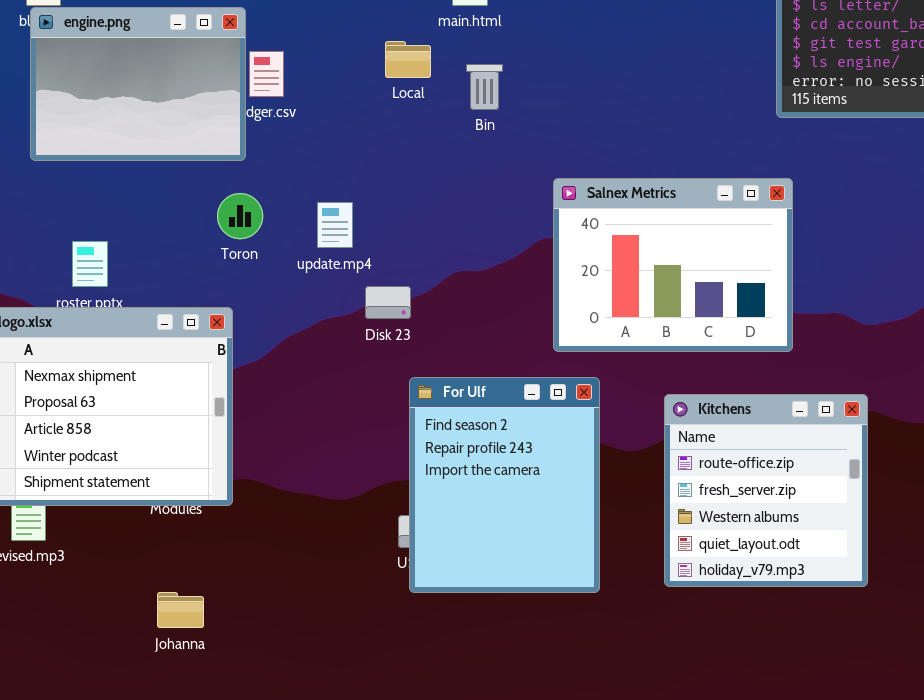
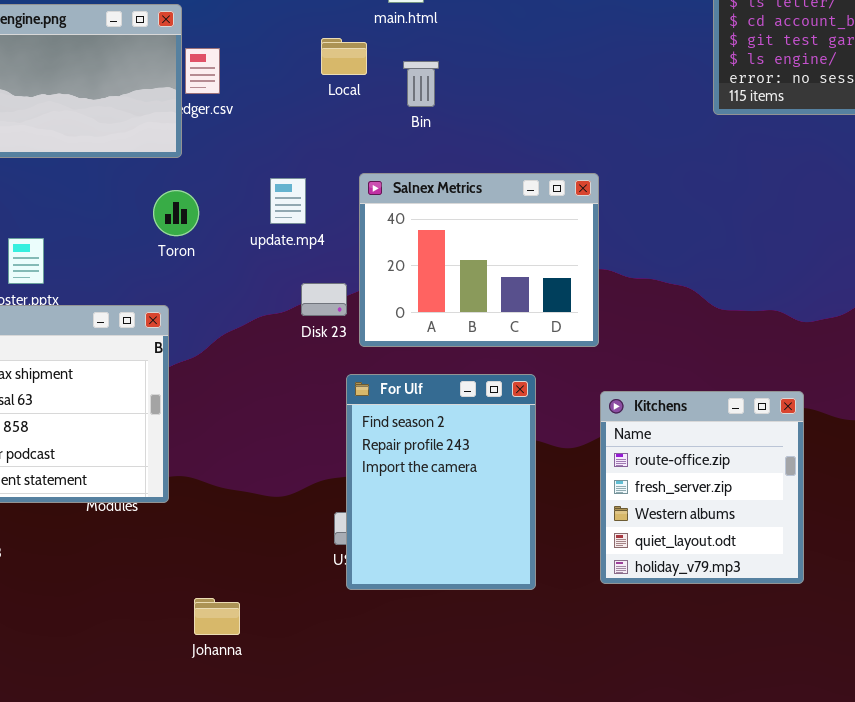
Salnex Metrics: [553,178,793,352] -> [359,173,599,347], moved
update.mp4: [317,202,353,248] -> [270,178,306,224], moved
Johanna: [157,592,204,628] -> [194,598,240,635], moved

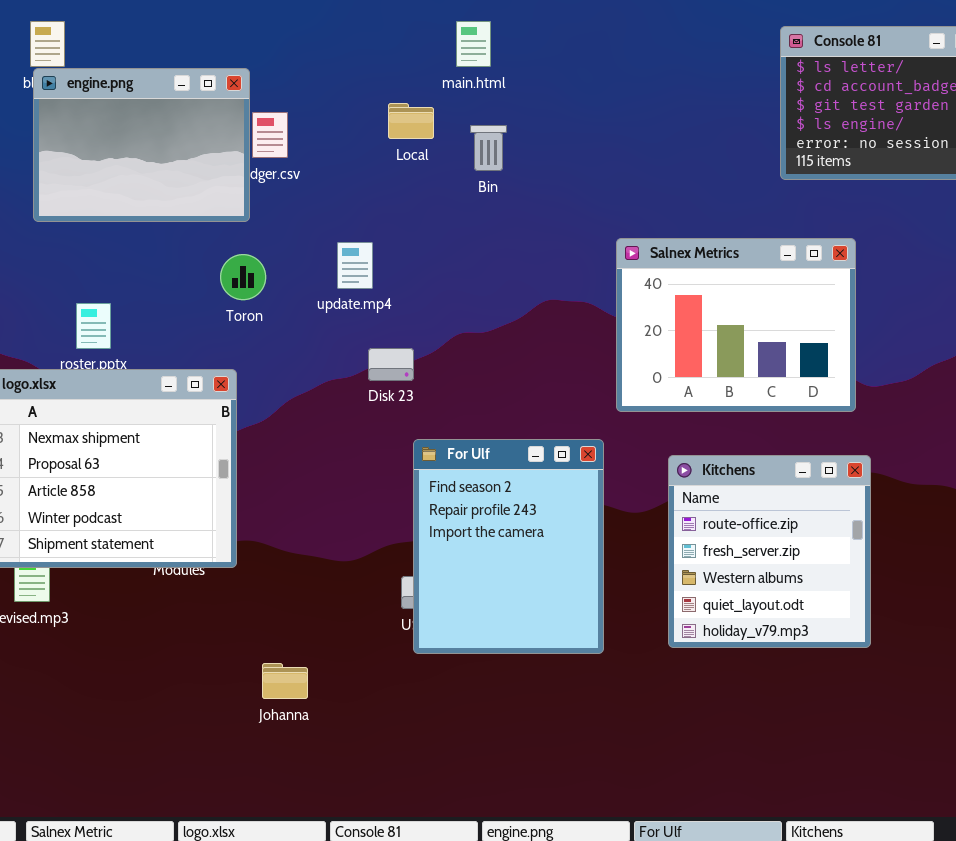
Salnex Metrics: [359,173,599,347] -> [616,238,856,412], moved

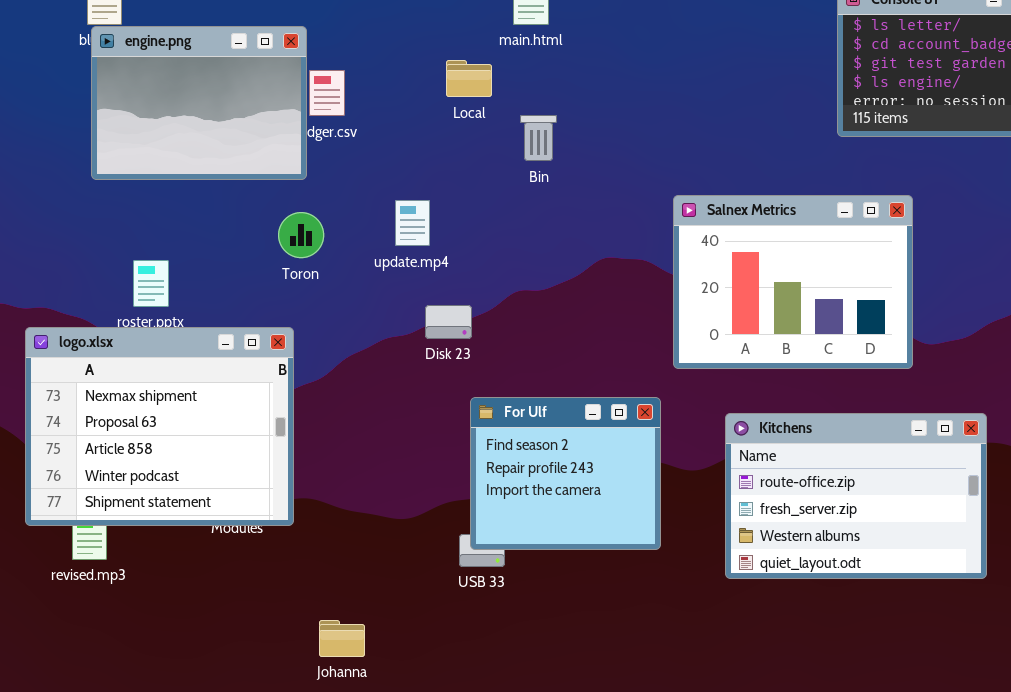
Bin: [470,125,507,171] -> [520,115,557,161], moved
For Ulf: [413,439,604,654] -> [470,397,661,550], resized
Kitchens: [668,455,871,648] -> [725,413,987,579], resized

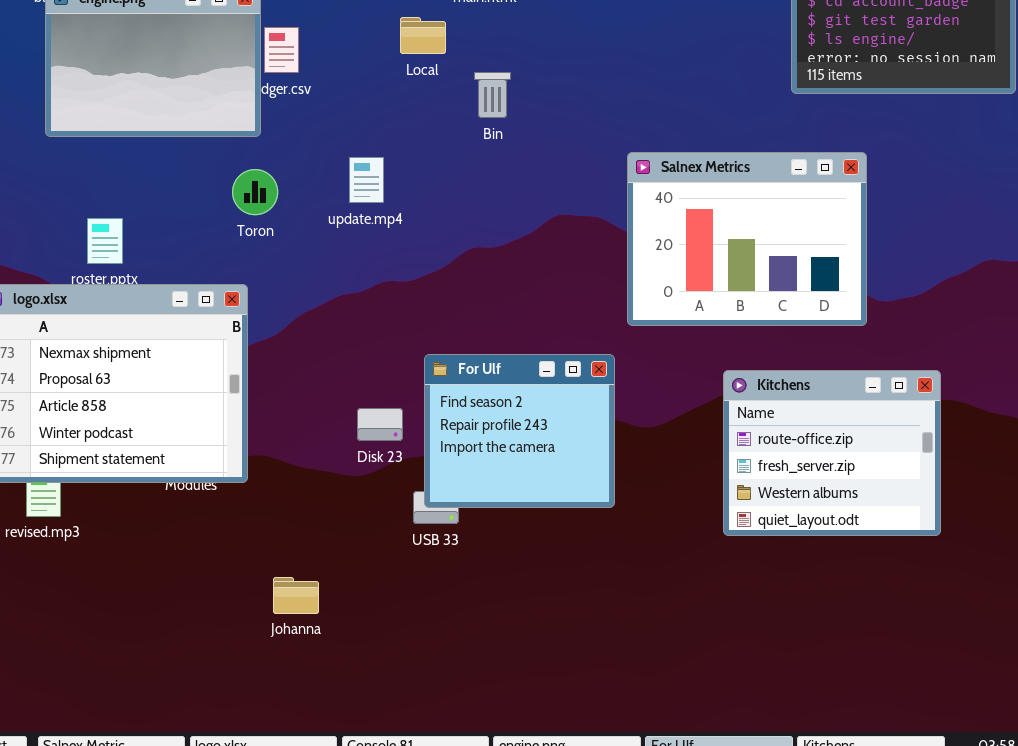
Disk 23: [425,305,472,339] -> [357,408,403,441], moved
Kitchens: [725,413,987,579] -> [723,370,941,536], resized

